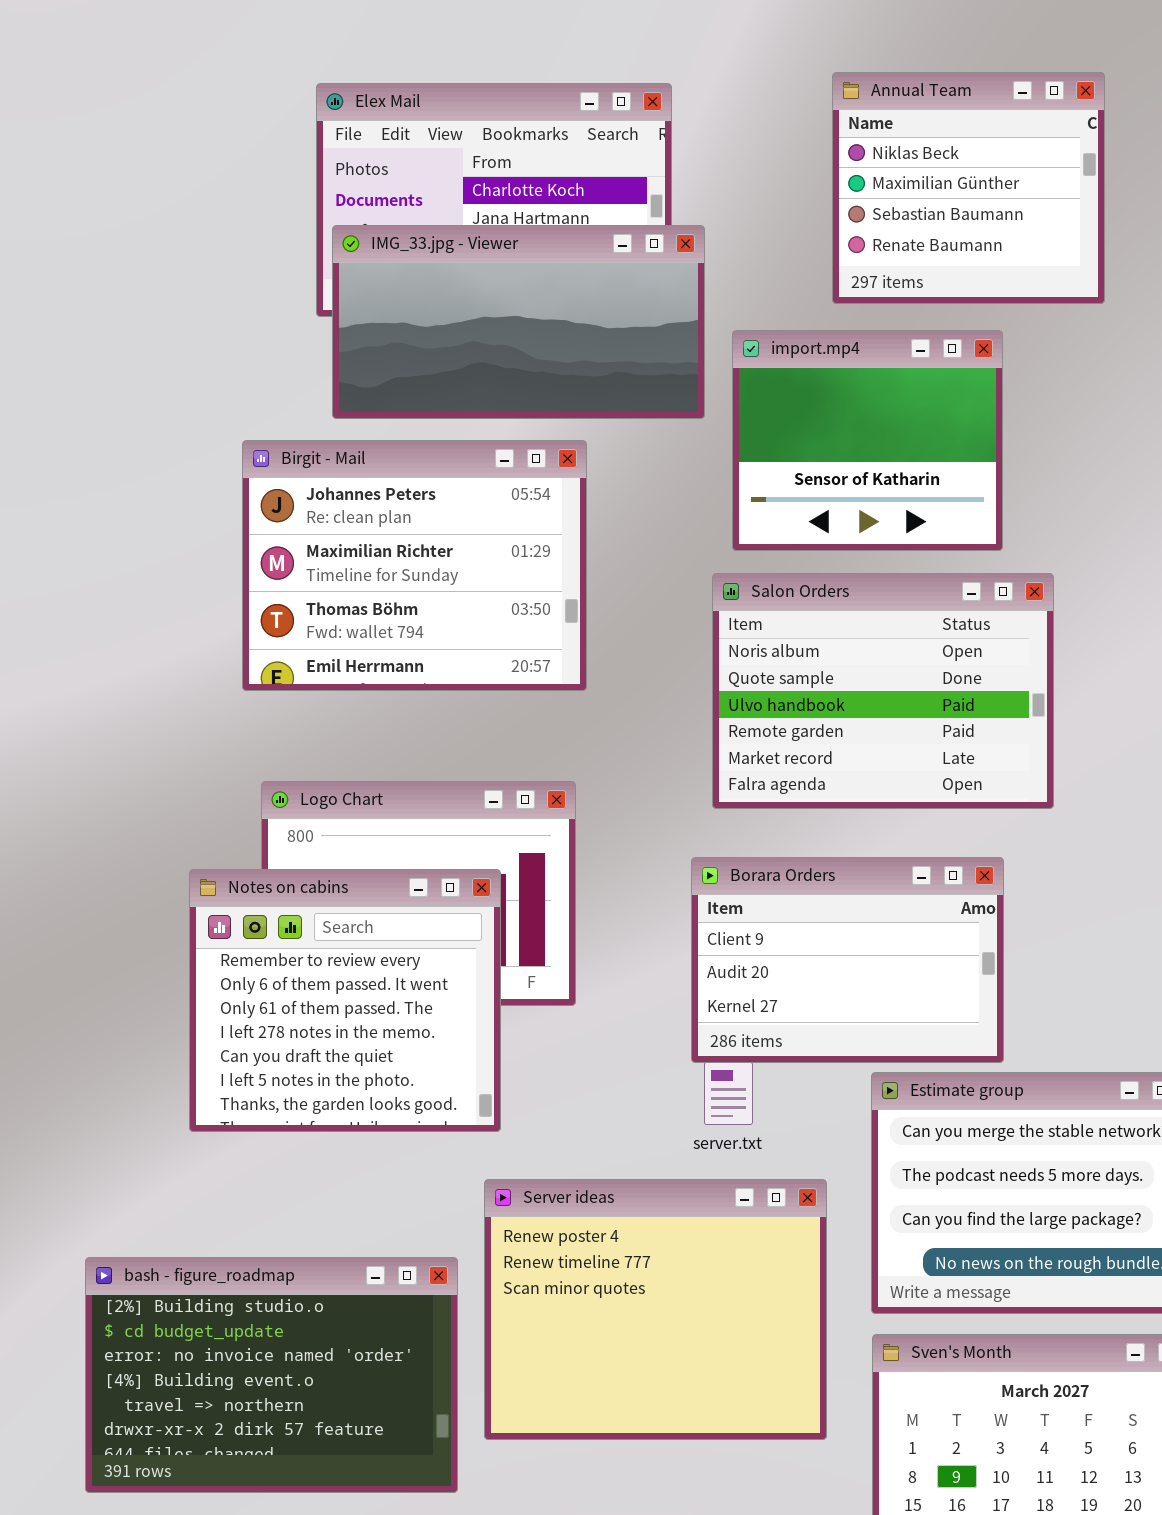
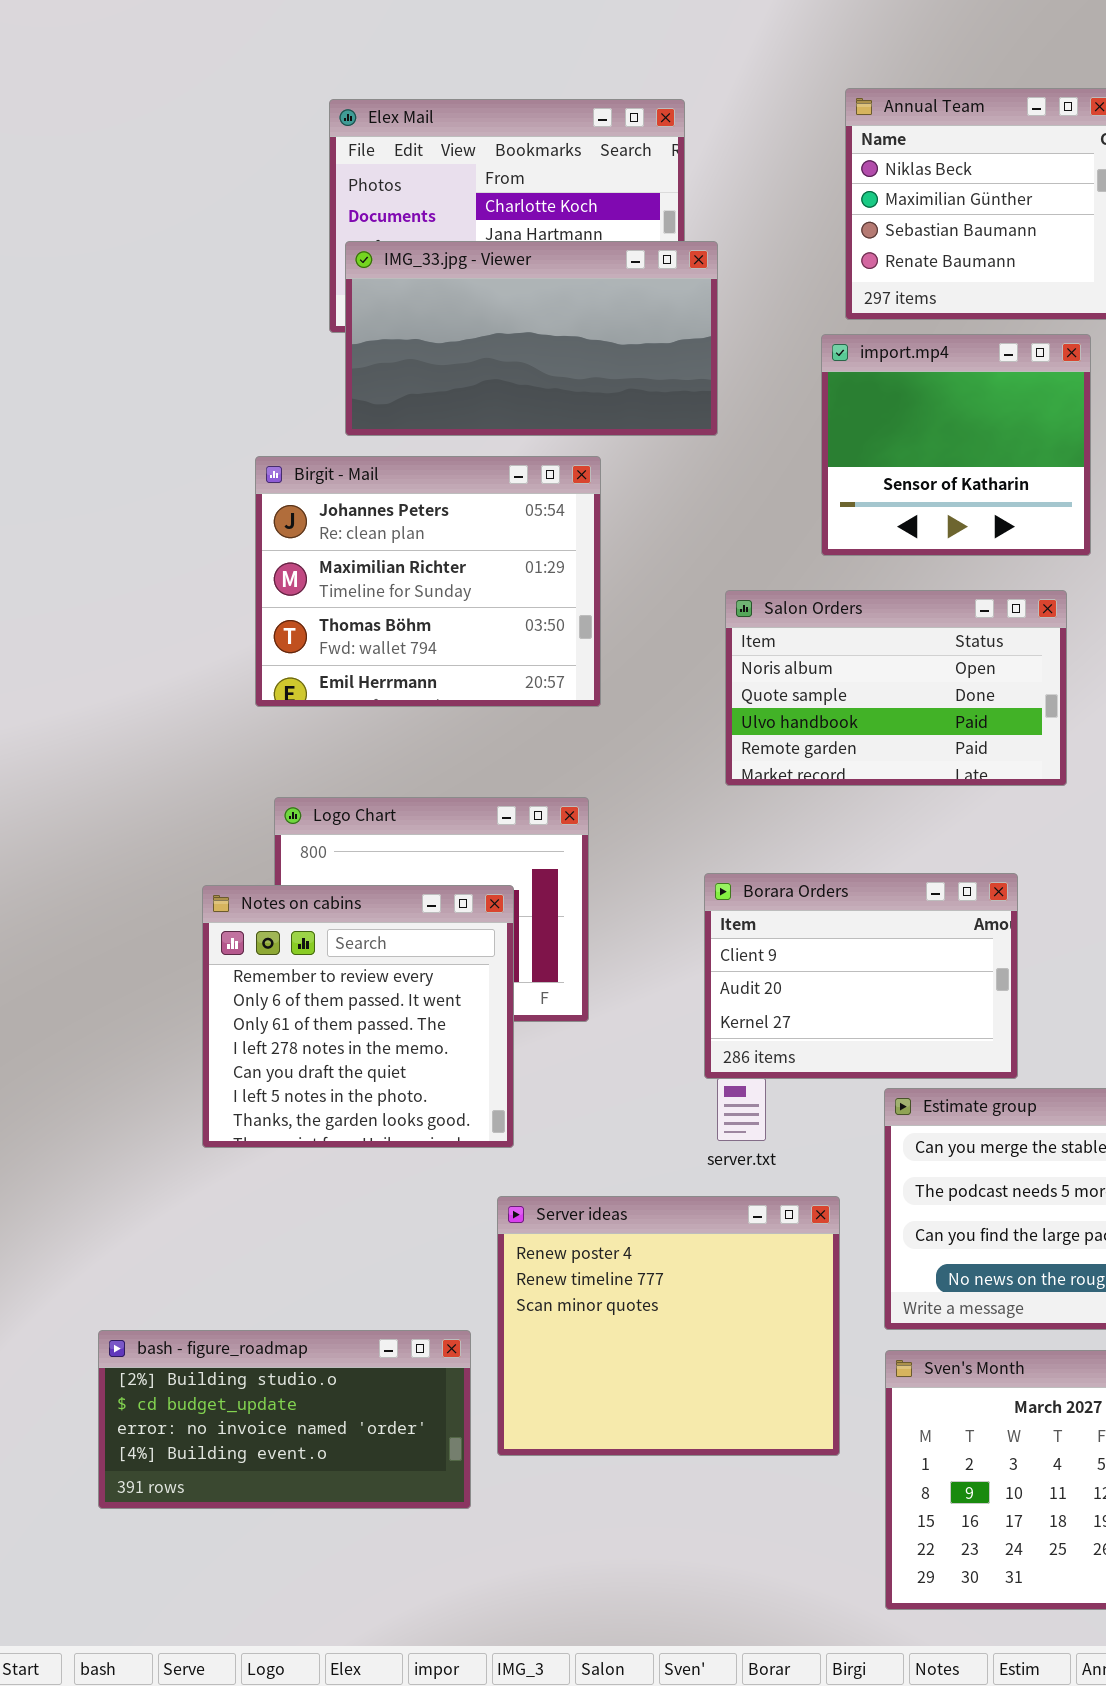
import.mp4: [732,330,1003,551] -> [821,334,1091,556], moved
Salon Orders: [712,573,1054,809] -> [725,590,1067,786], resized
bash - figure_roadmap: [85,1257,458,1493] -> [98,1330,471,1509], resized

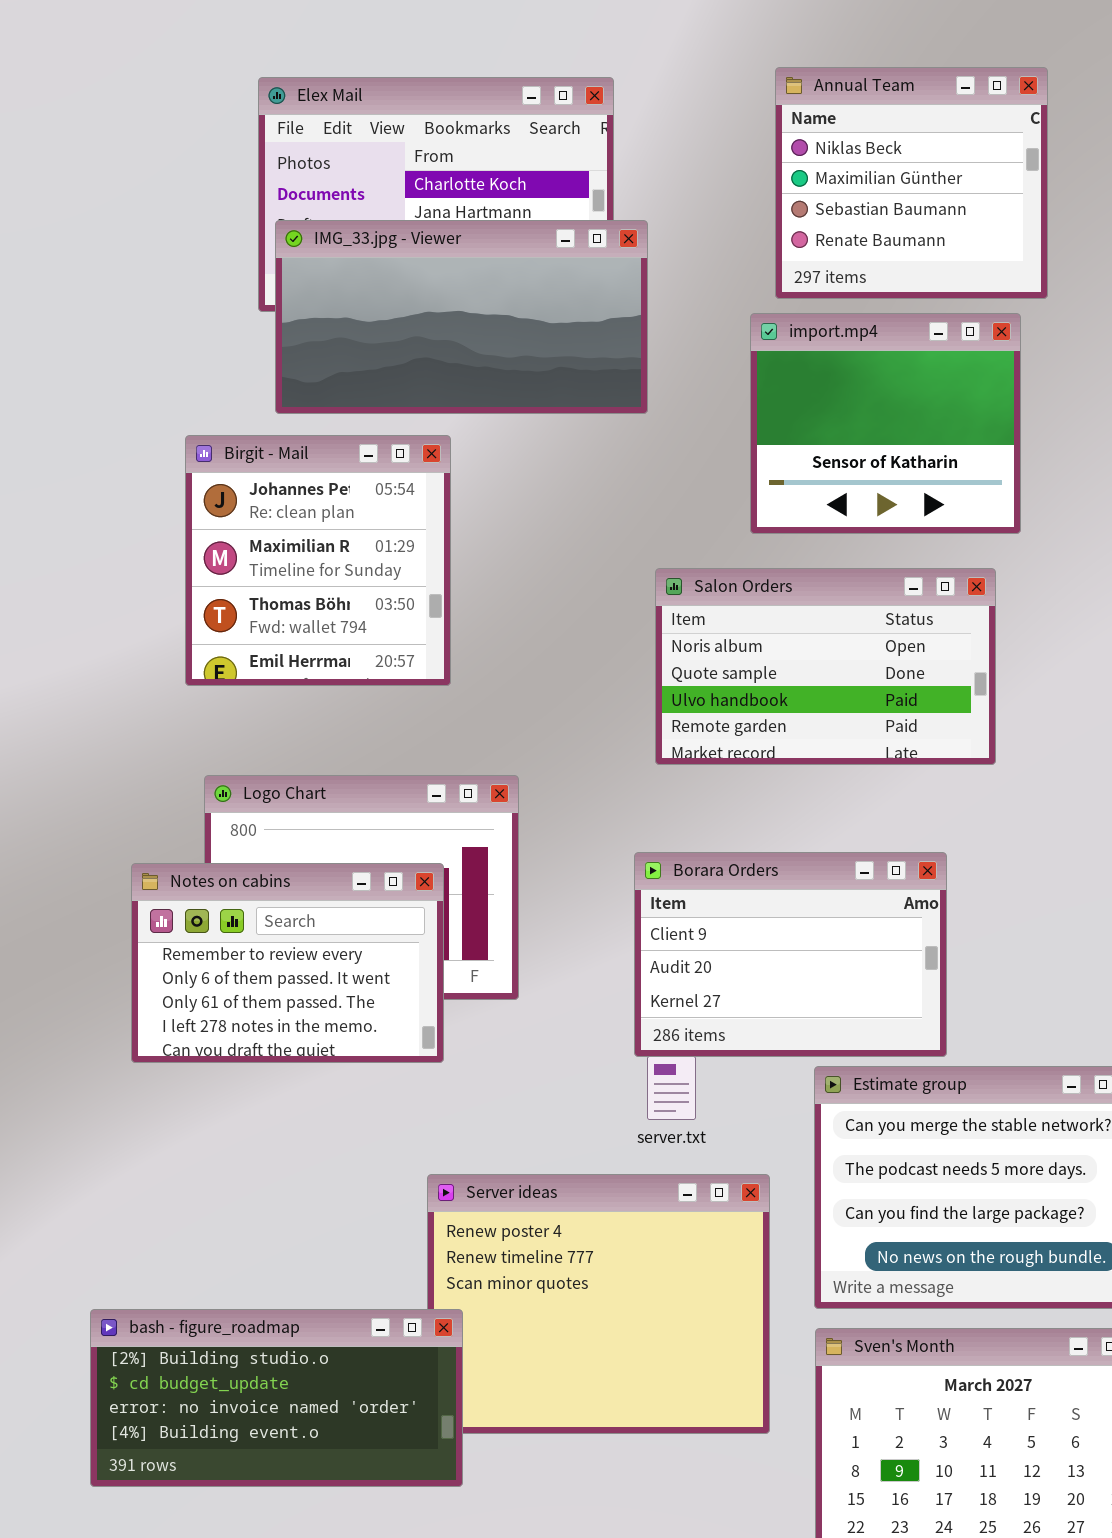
Birgit - Mail: [255,456,601,707] -> [185,435,451,686], resized
Notes on cabins: [202,885,514,1148] -> [131,863,444,1063], resized
bash - figure_roadmap: [98,1330,471,1509] -> [90,1309,463,1487], moved

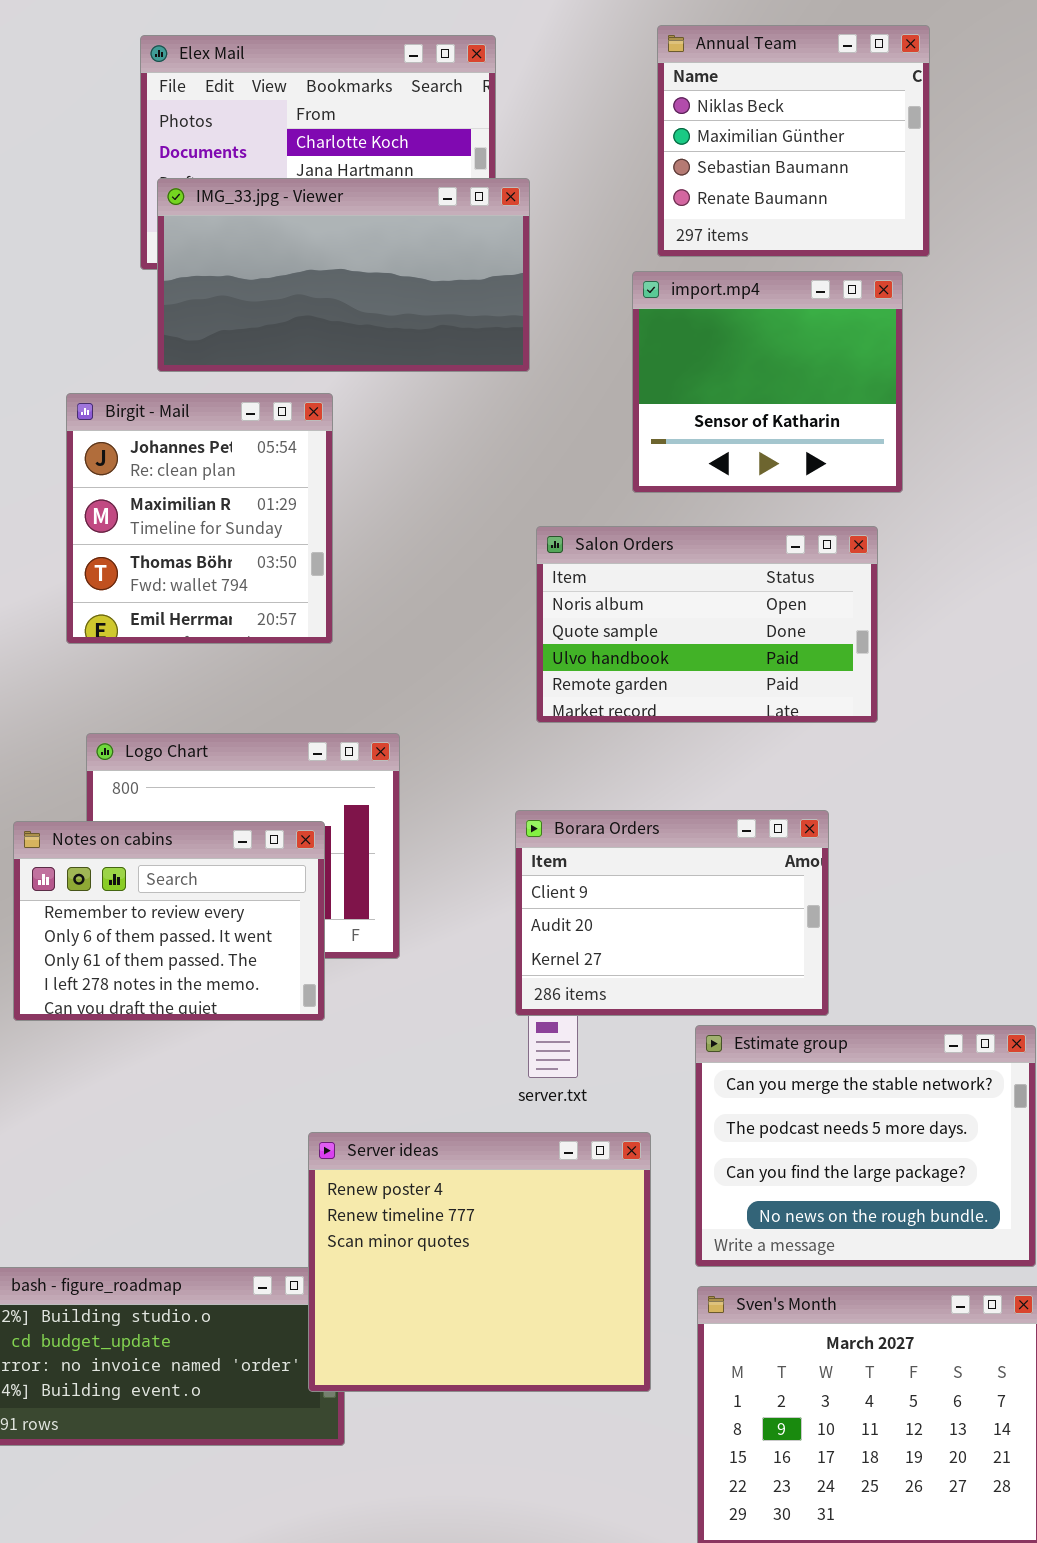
Server ideas: [427,1174,770,1434] -> [308,1132,651,1392], raised

